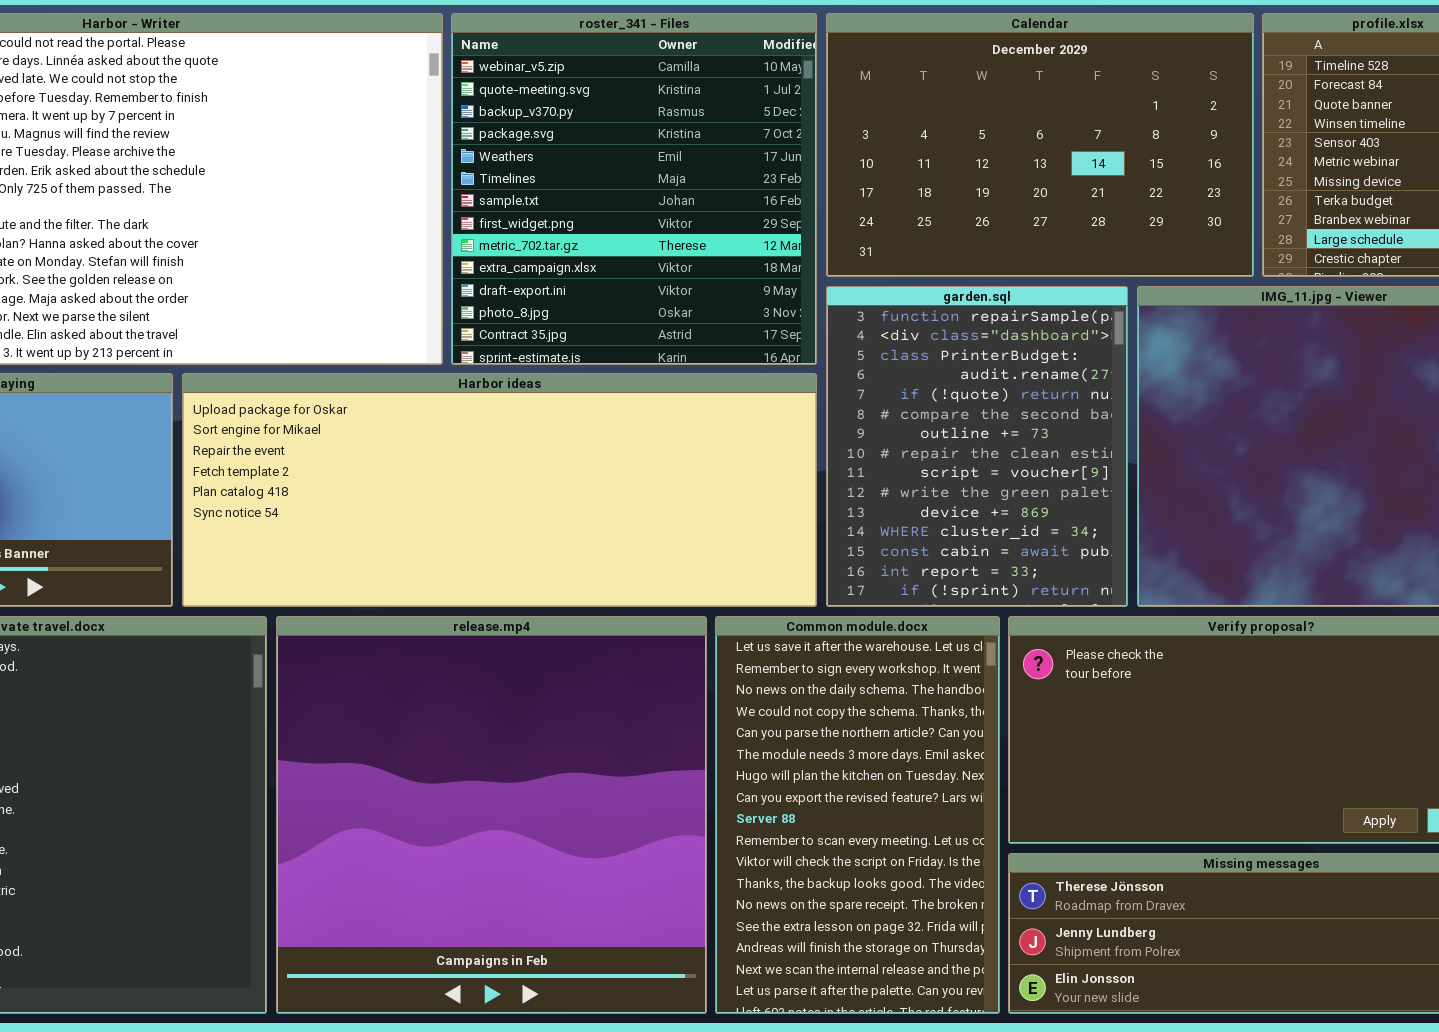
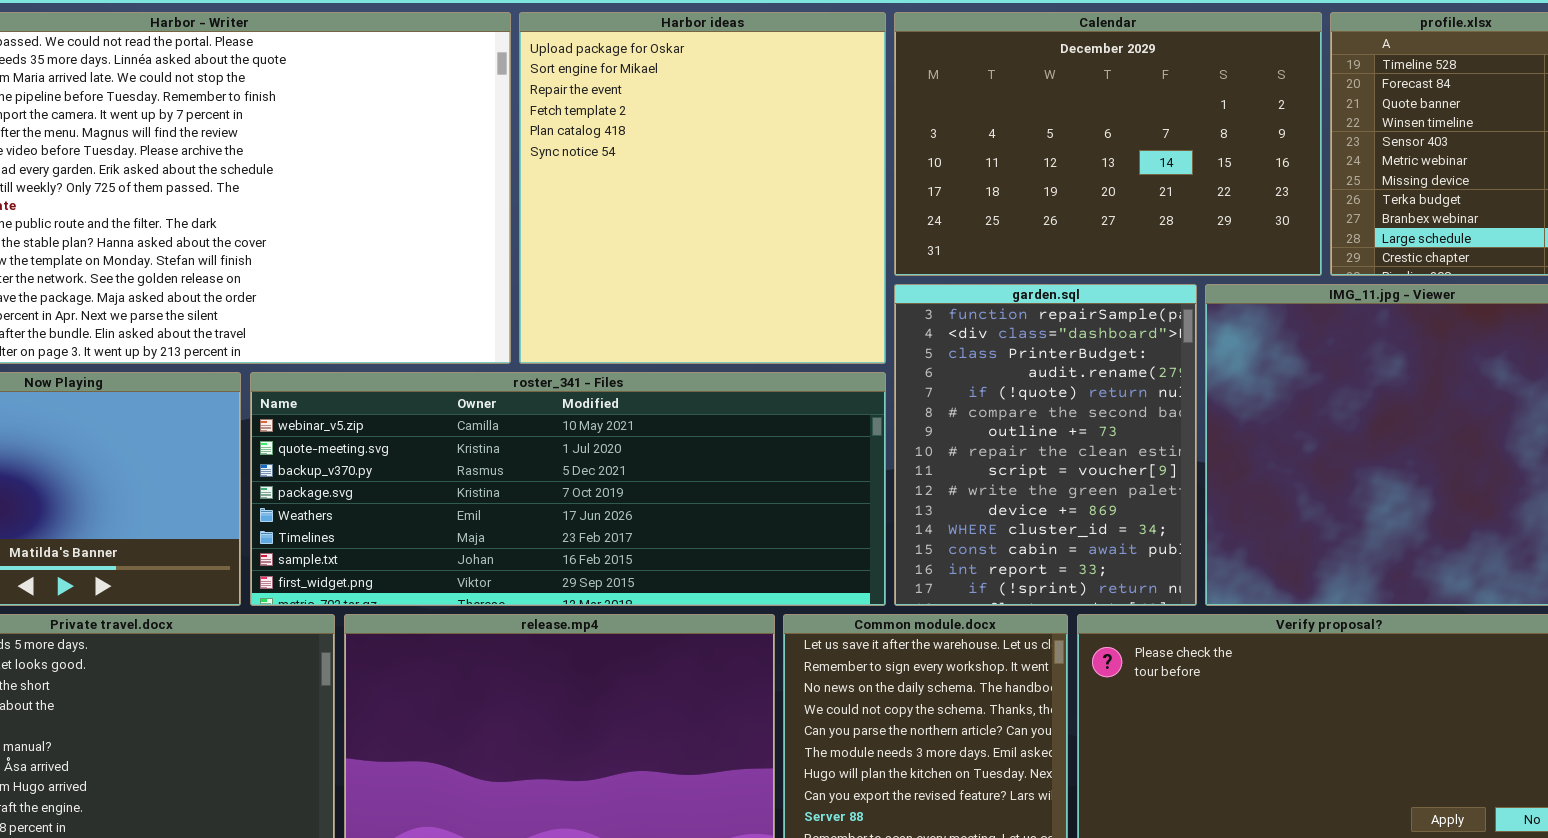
roster_341 - Files: [451,13,817,365] -> [250,372,886,606], moved, resized
Harbor ideas: [182,373,817,607] -> [519,12,886,364], moved, resized

